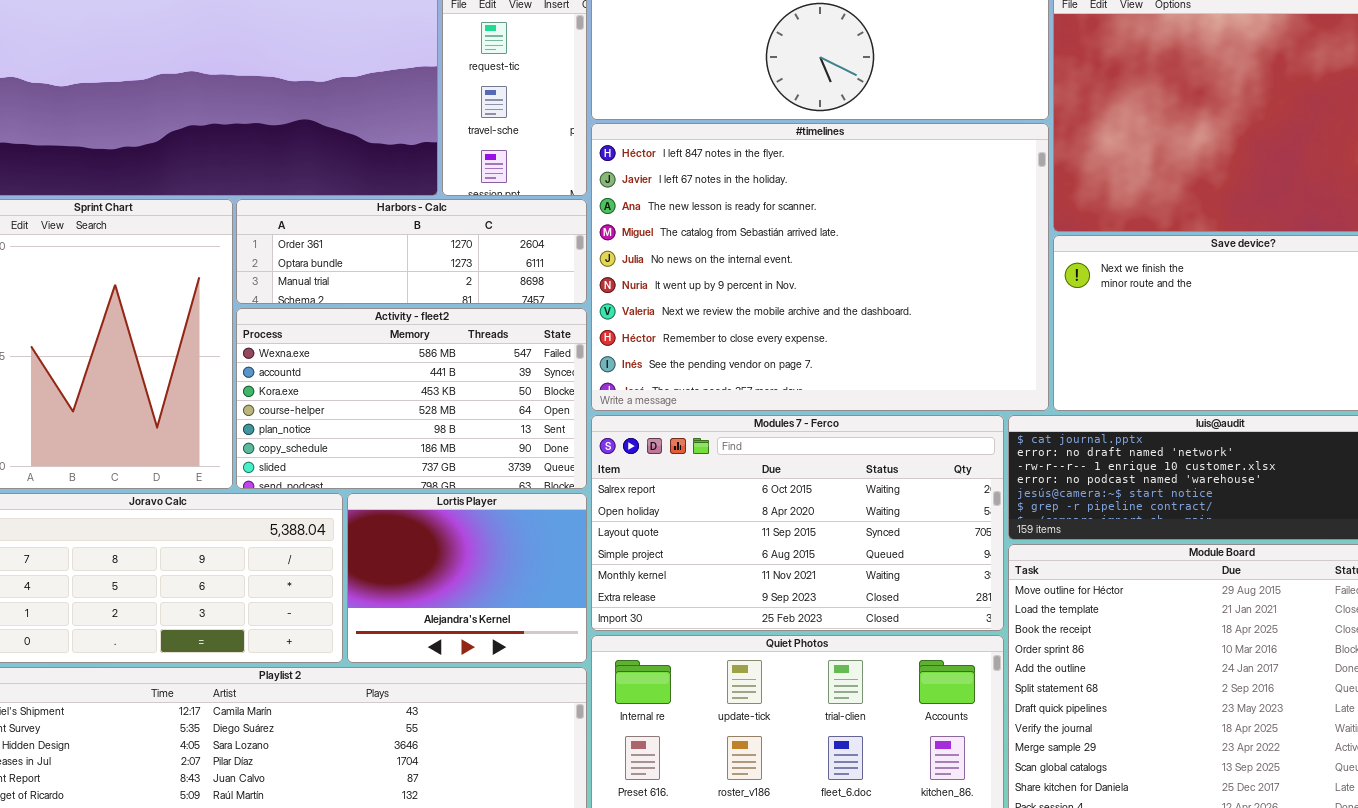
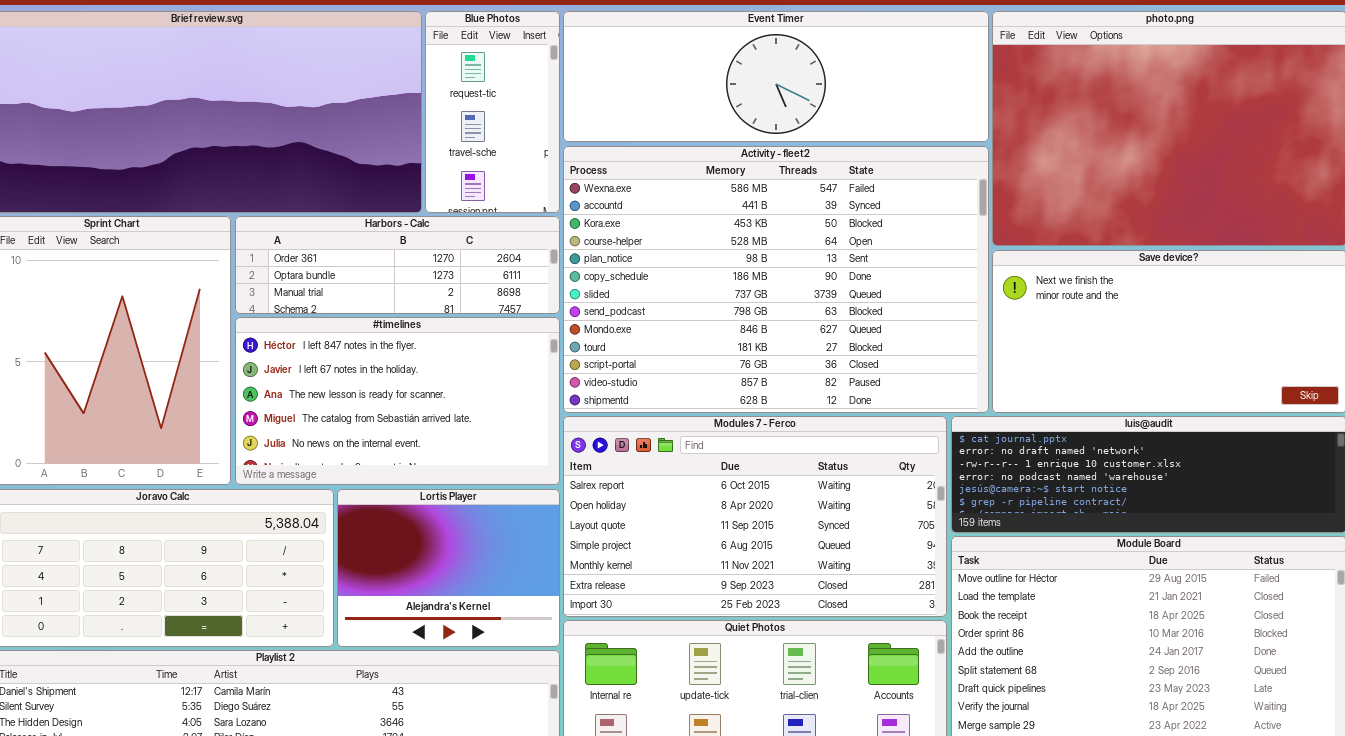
#timelines: [591,123,1049,411] -> [235,317,560,485], moved, resized
Activity - fleet2: [236,308,587,489] -> [563,146,989,413], moved, resized

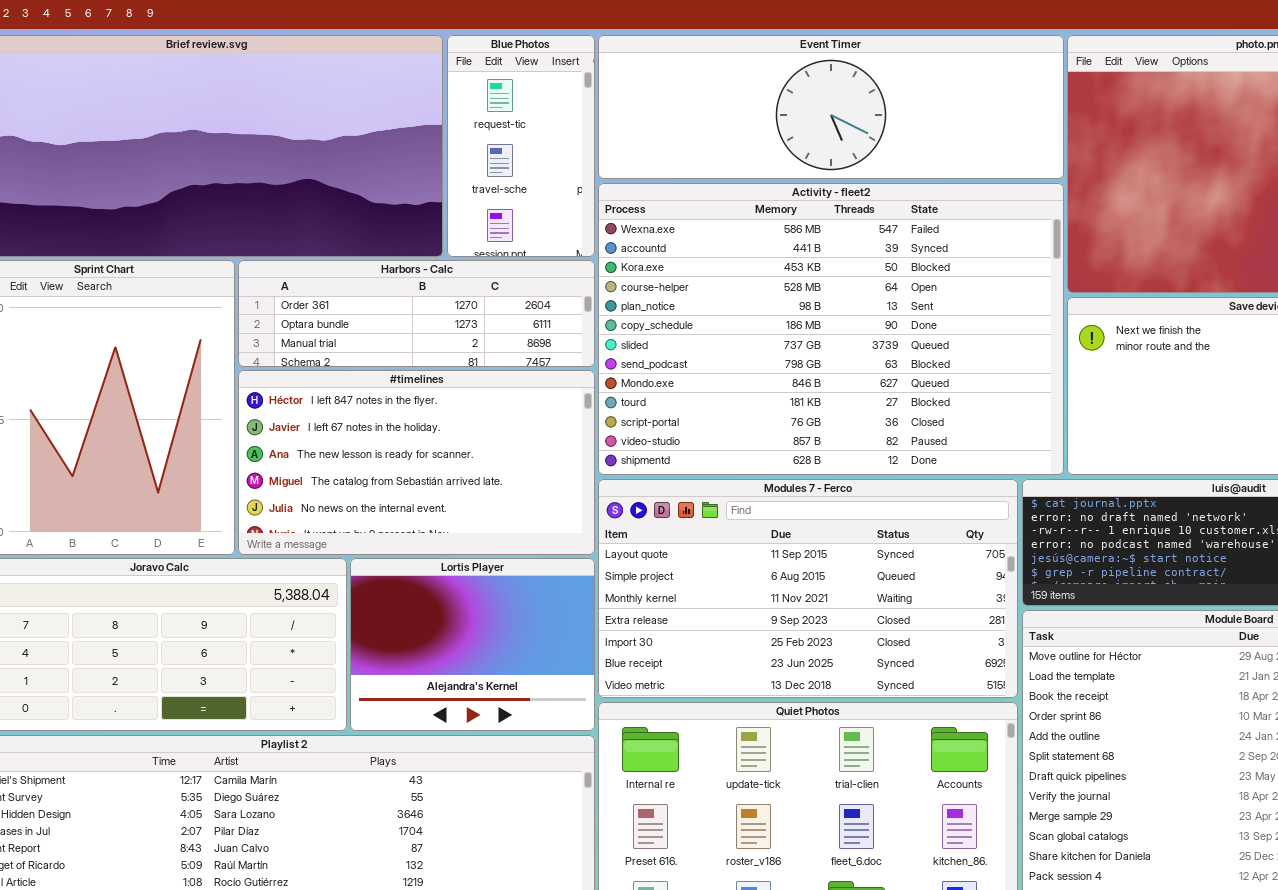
Modules 7 - Ferco: [563,416,947,617] -> [598,479,1018,698], scrolled down 2 rows

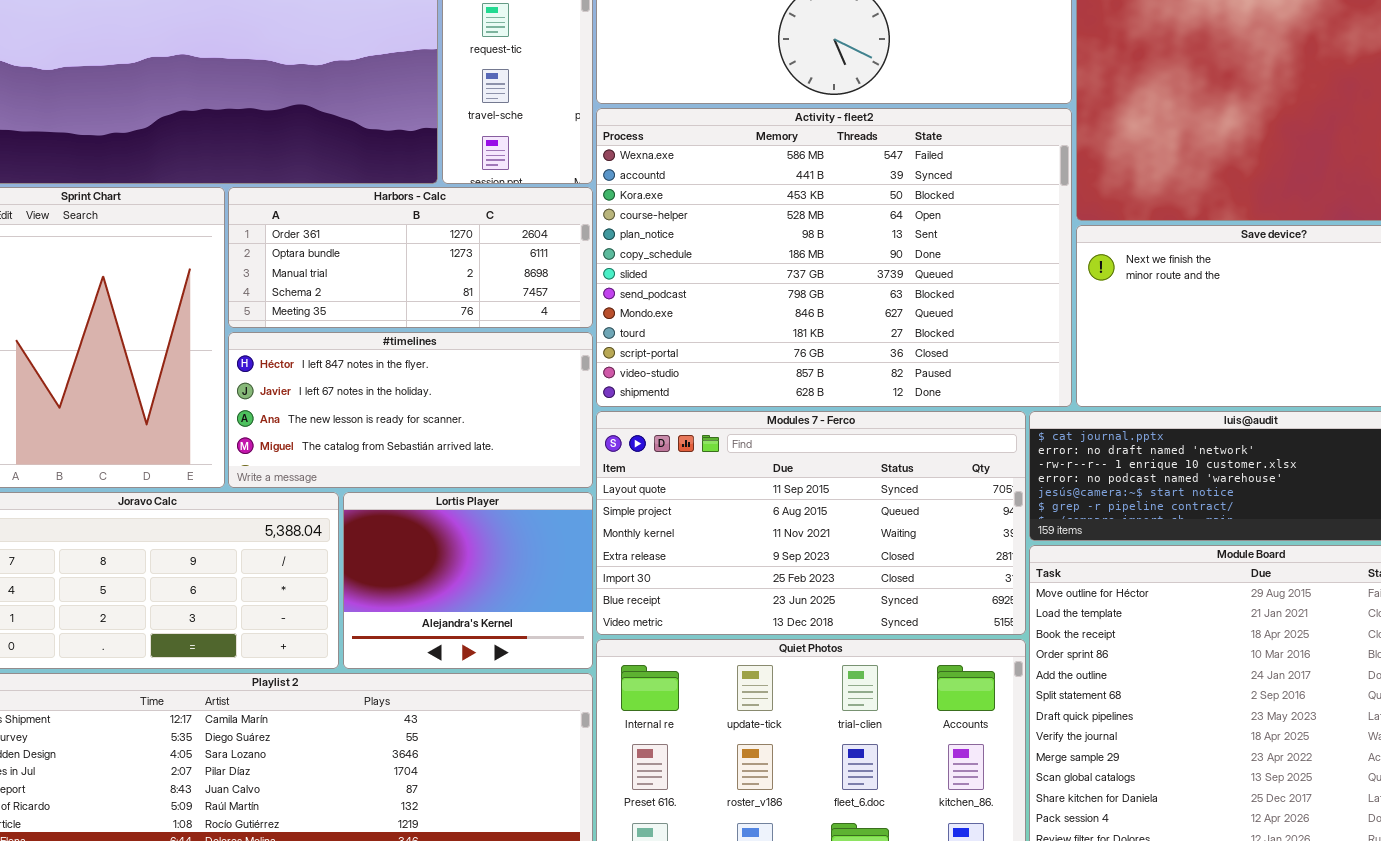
Harbors - Calc: [238,260,595,367] -> [228,187,593,328], resized
#timelines: [238,370,595,555] -> [228,332,593,488], resized

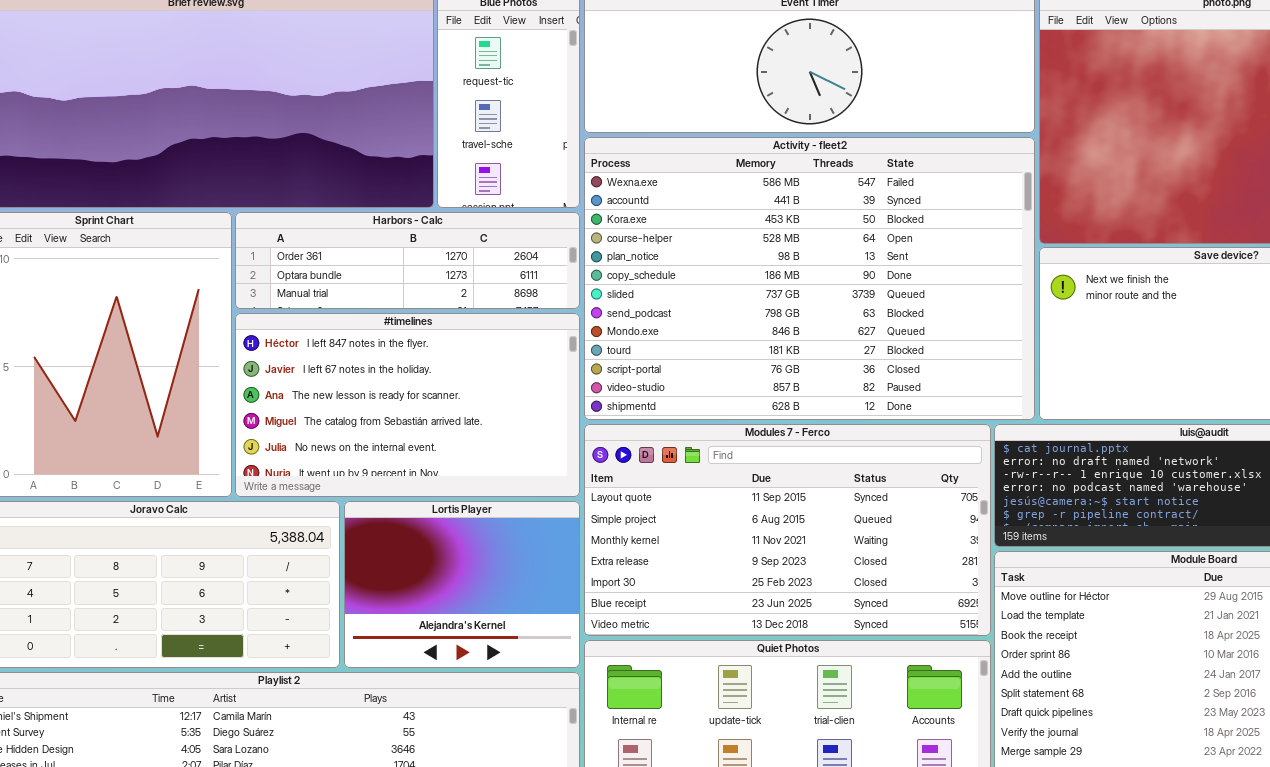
Harbors - Calc: [228,187,593,328] -> [235,212,580,309], resized
#timelines: [228,332,593,488] -> [235,313,580,497], resized

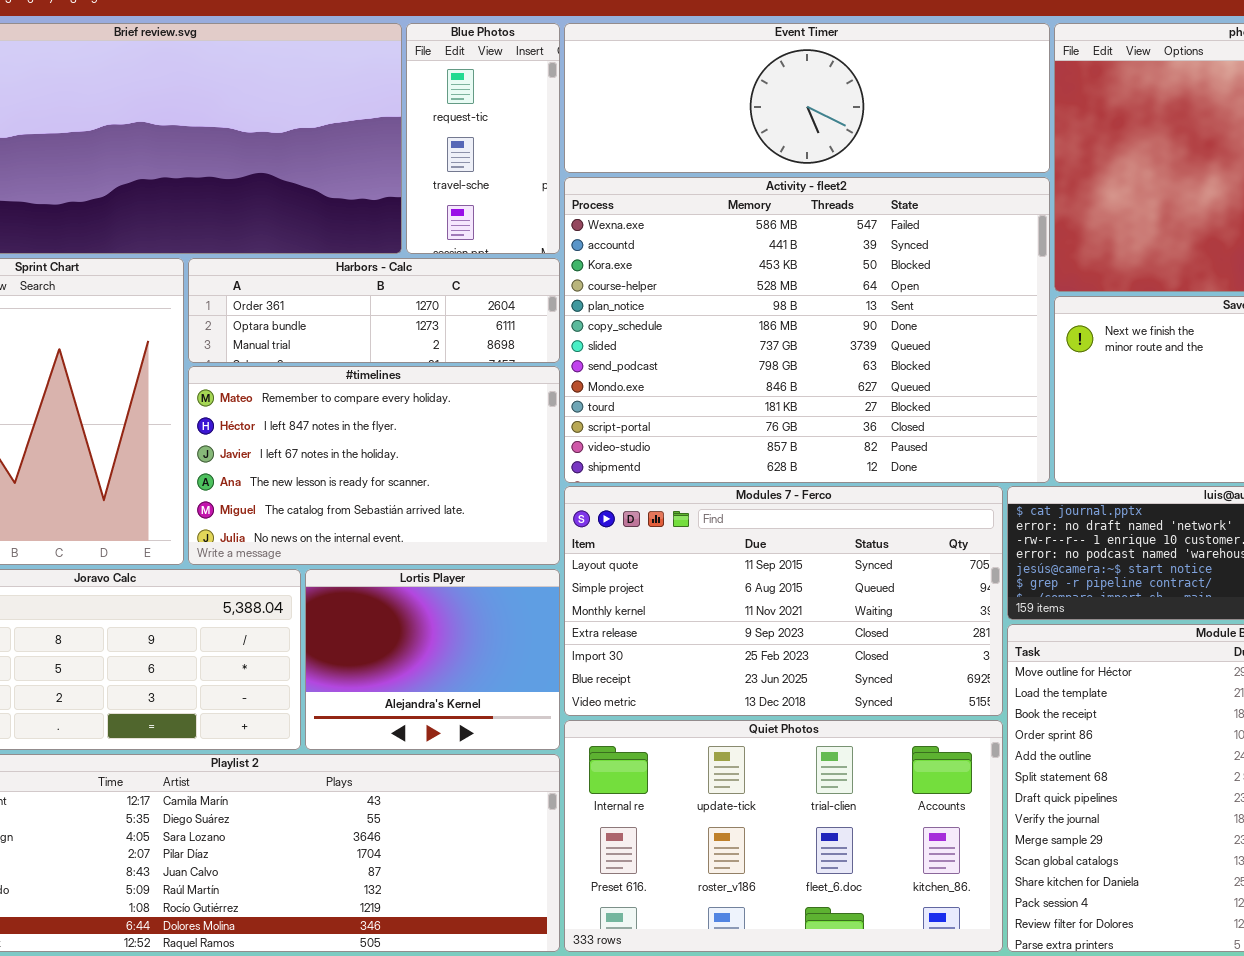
#timelines: [235,313,580,497] -> [188,366,560,565], scrolled up 1 row

